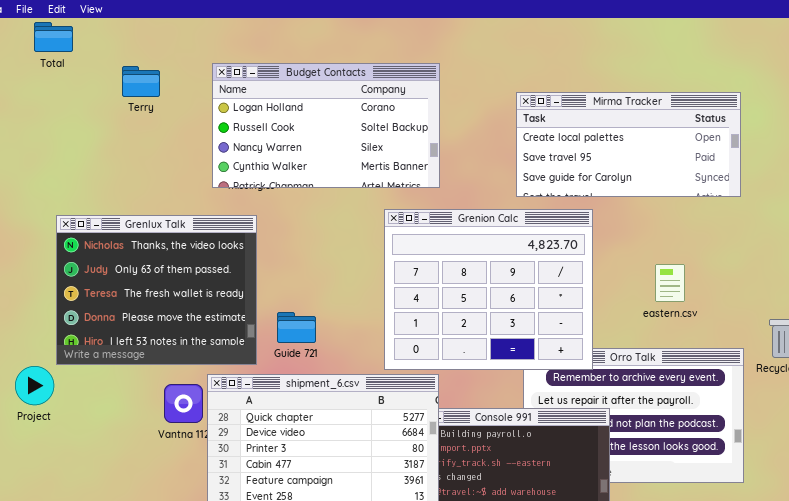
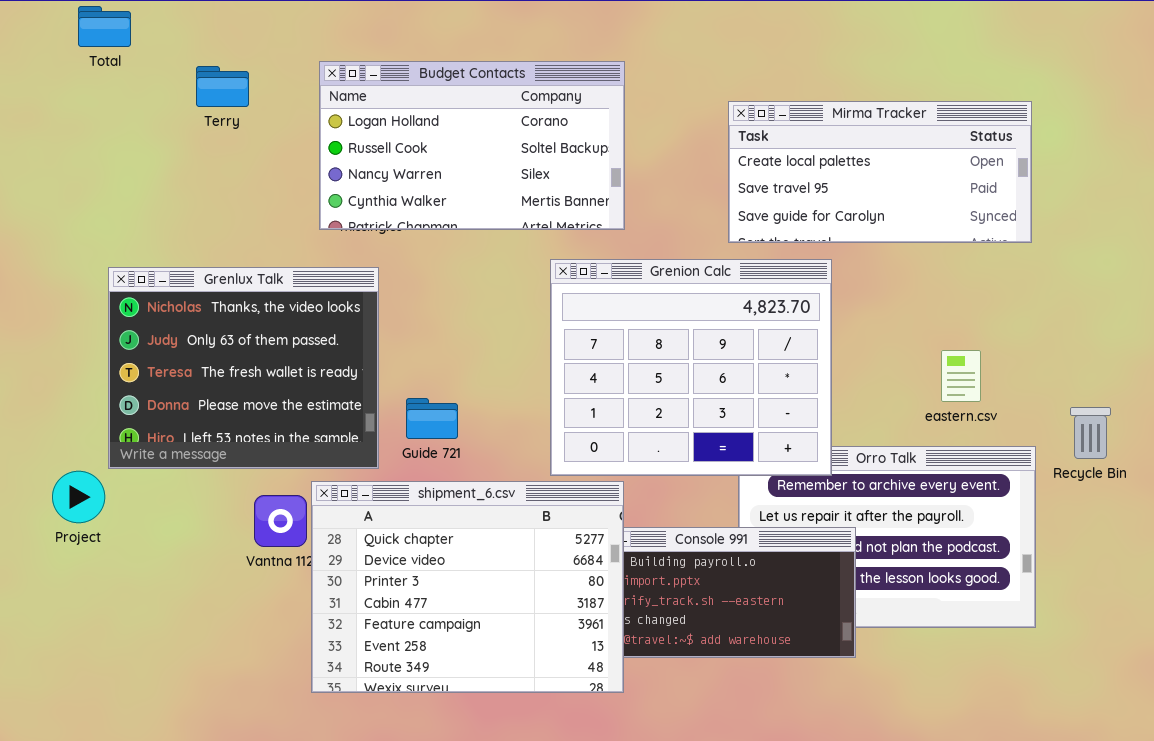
eastern.csv: [655,264,685,302] -> [941,350,981,402], moved

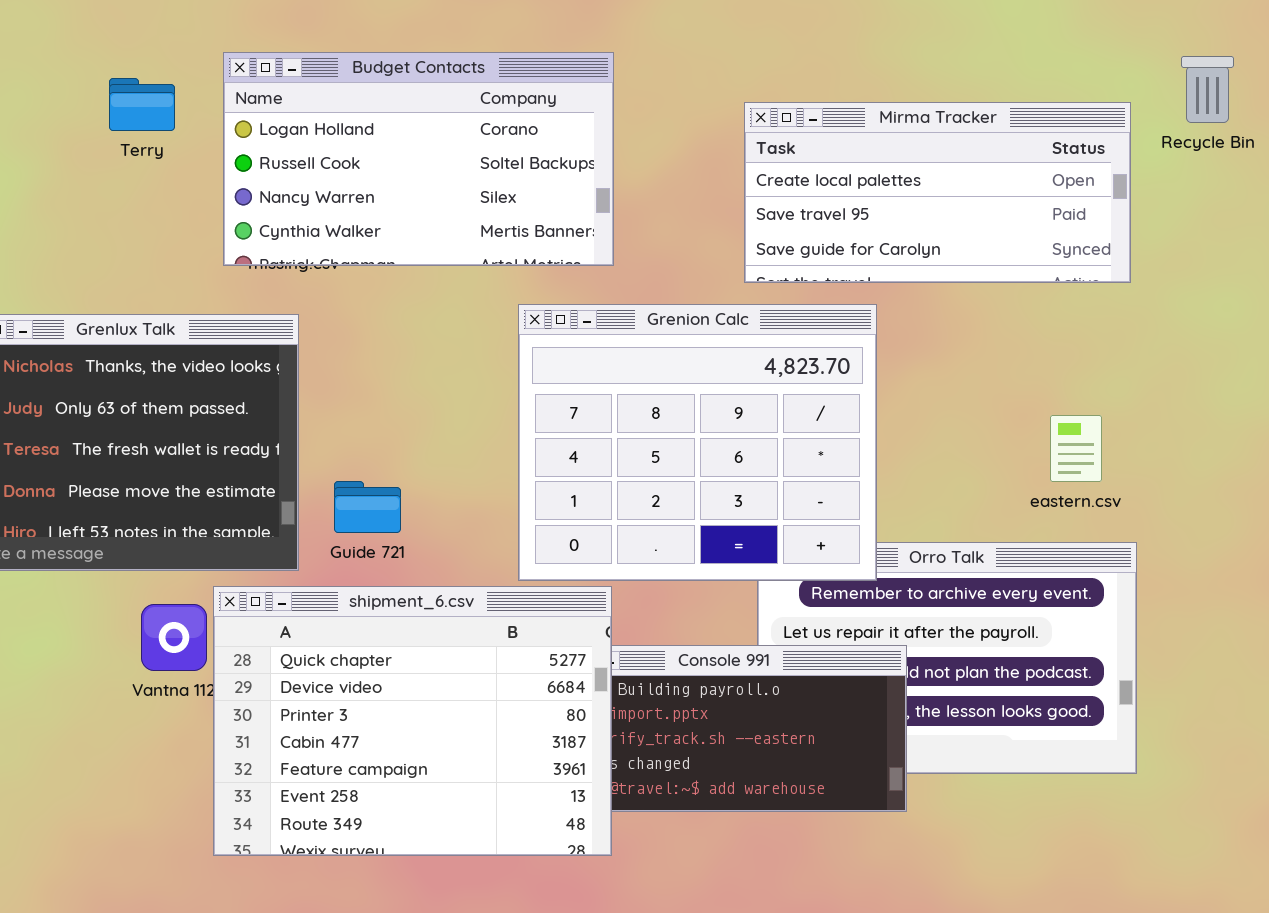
Terry: [196,66,249,107] -> [109,78,175,131], moved
eastern.csv: [941,350,981,402] -> [1050,415,1102,482], moved
Recycle Bin: [1070,407,1111,459] -> [1181,56,1234,123], moved

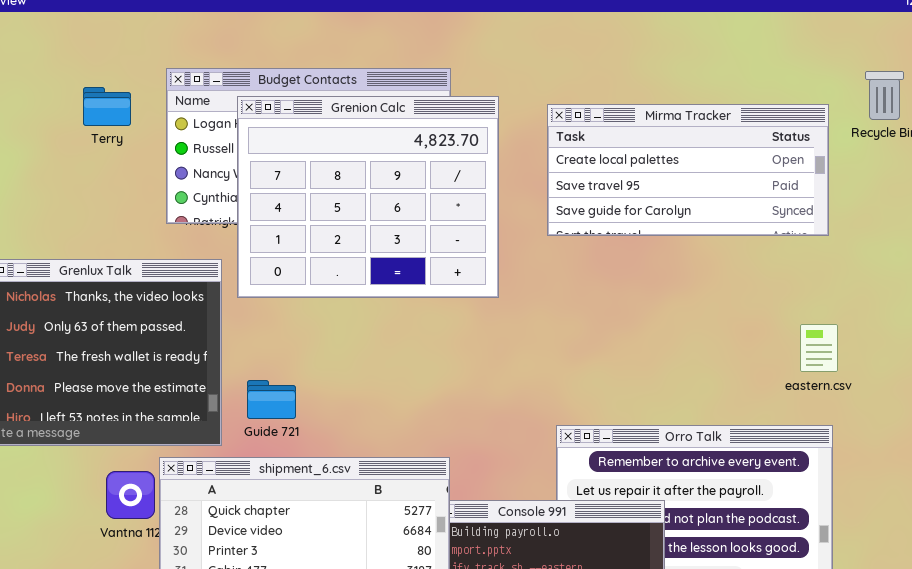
Grenion Calc: [518,304,877,581] -> [237,96,499,298], moved
eastern.csv: [1050,415,1102,482] -> [800,324,838,372], moved

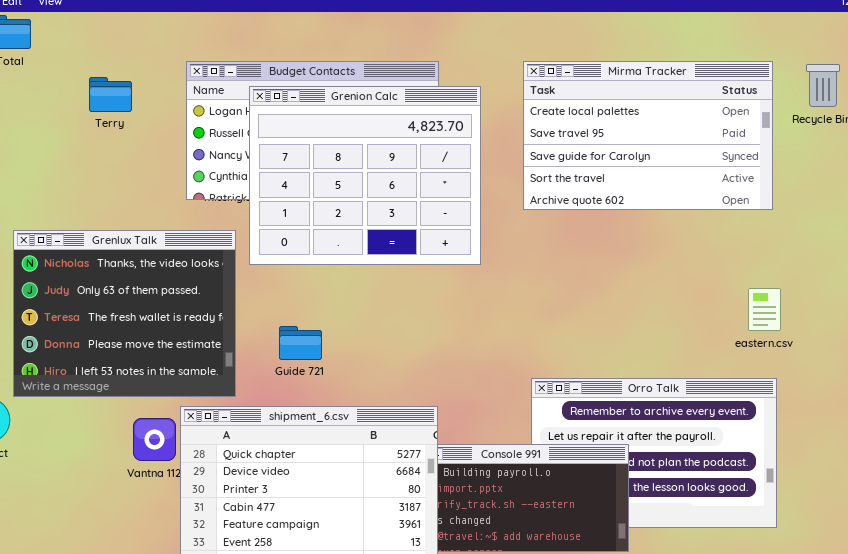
Terry: [83,87,131,126] -> [89,77,132,112], moved
Mirma Tracker: [547,104,829,236] -> [523,61,773,210], resized
Guide 721: [247,380,296,419] -> [279,326,322,360], moved

